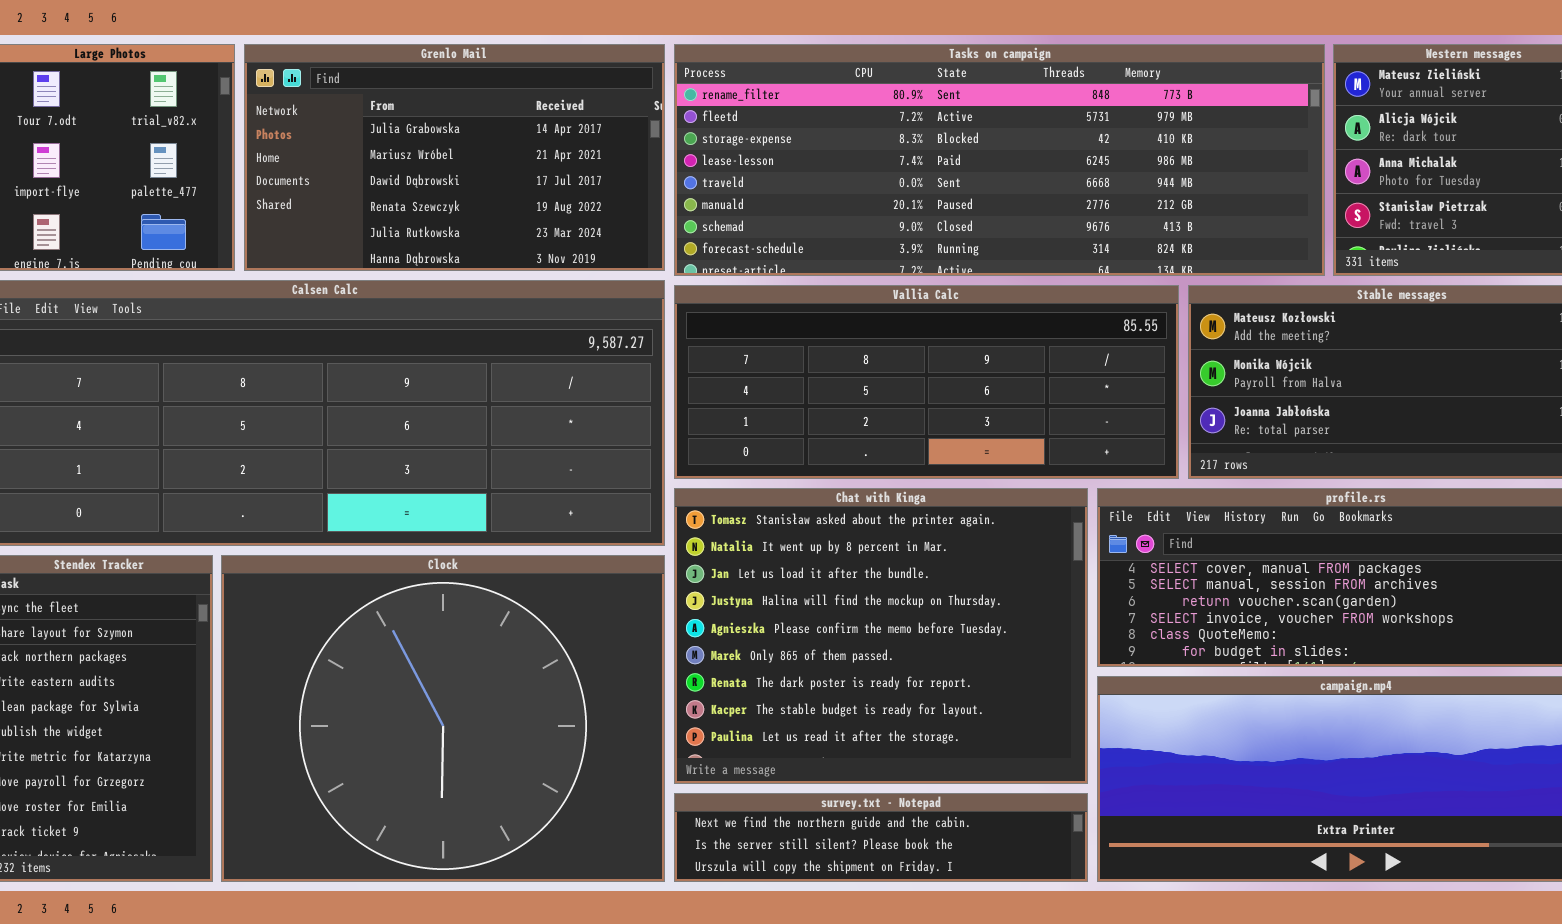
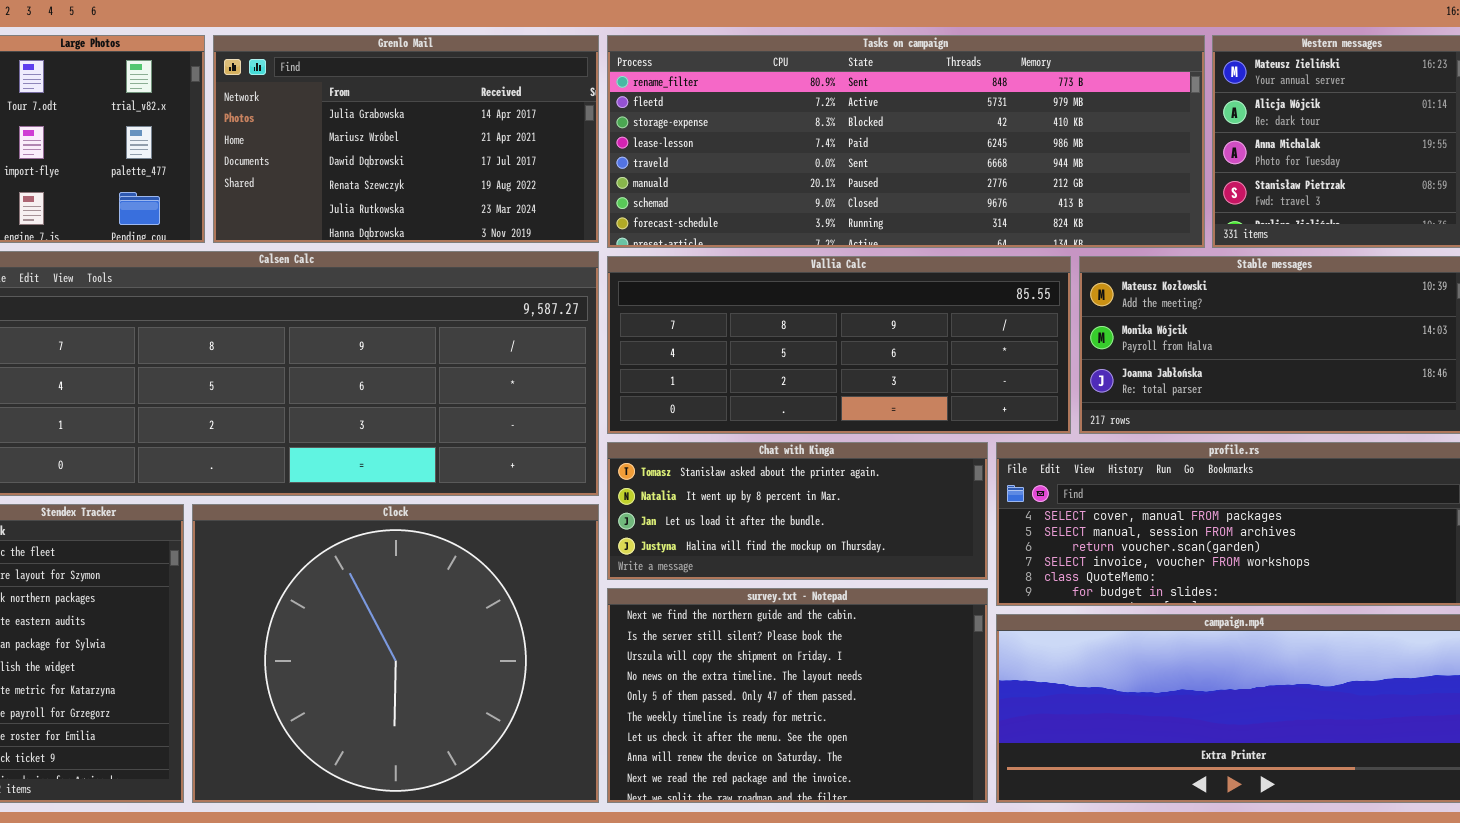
Chat with Kinga: [674,488,1088,784] -> [607,442,988,580], resized
survey.txt - Notepad: [674,793,1088,882] -> [607,588,988,803], resized

